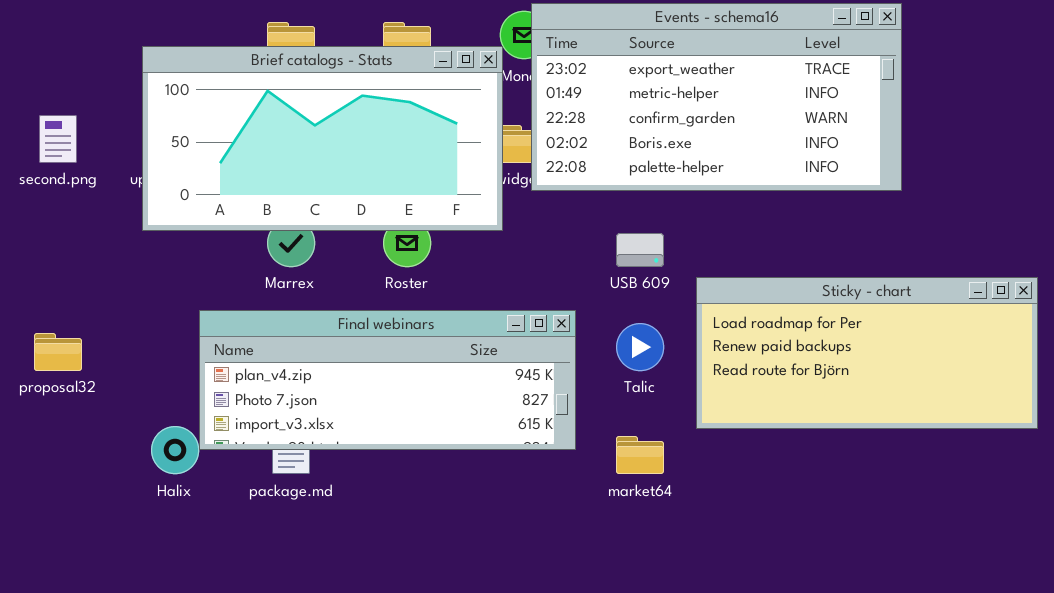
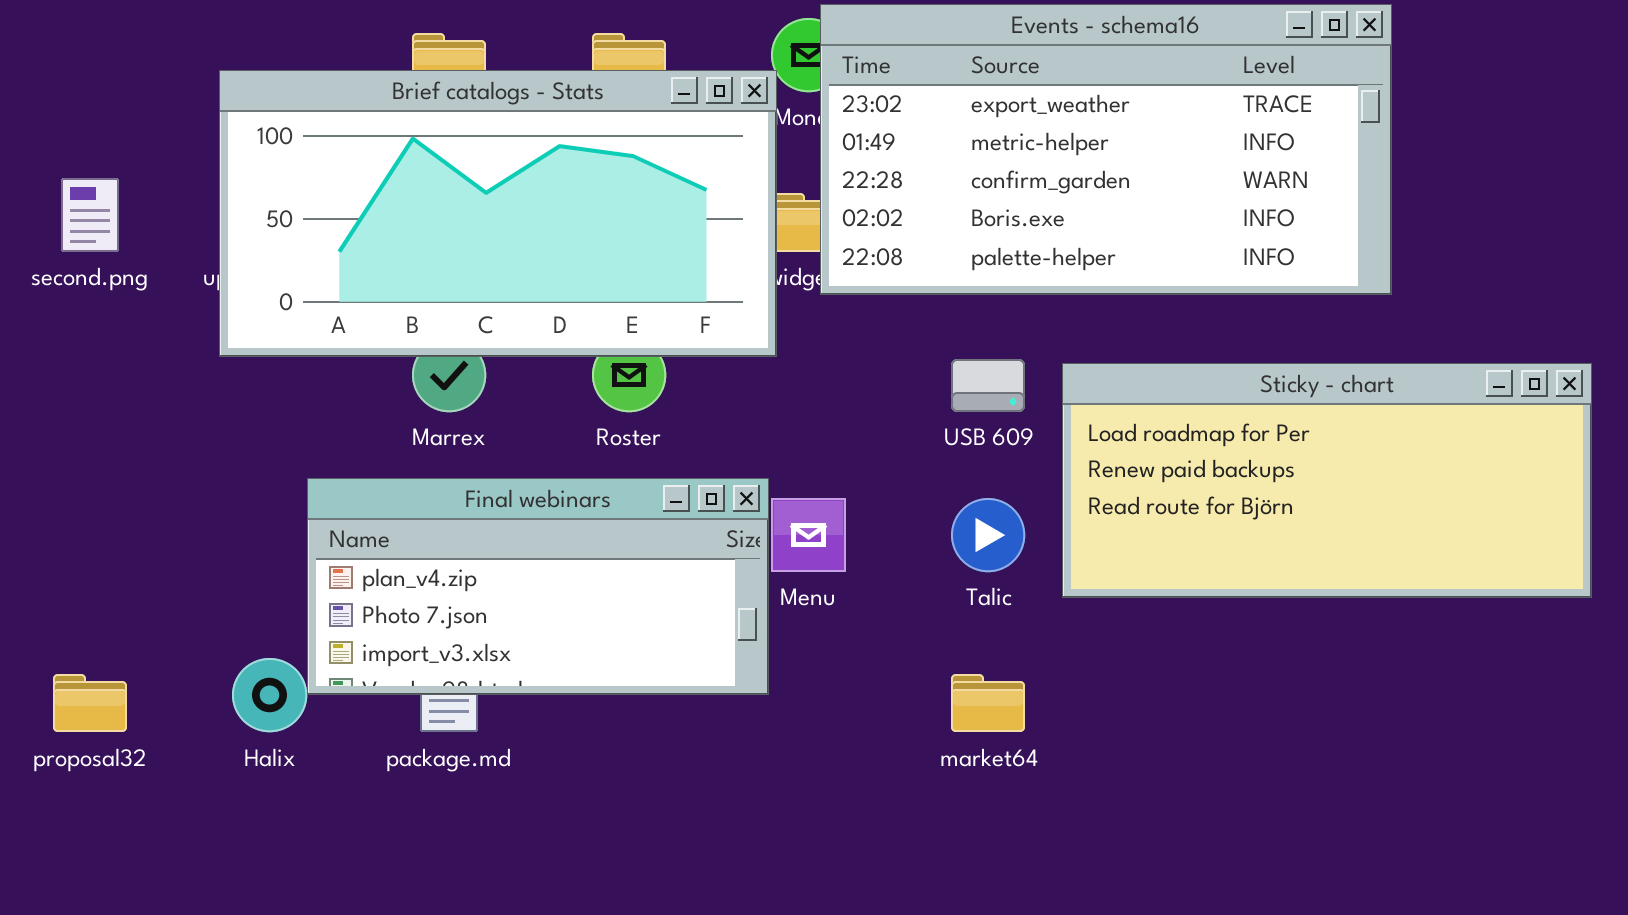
Sticky - chart: [696,277,1038,429] -> [1062,363,1592,598], moved
Final webinars: [199,310,576,450] -> [307,478,769,695], resized
proposal32: [34,333,82,371] -> [53,674,127,732], moved

